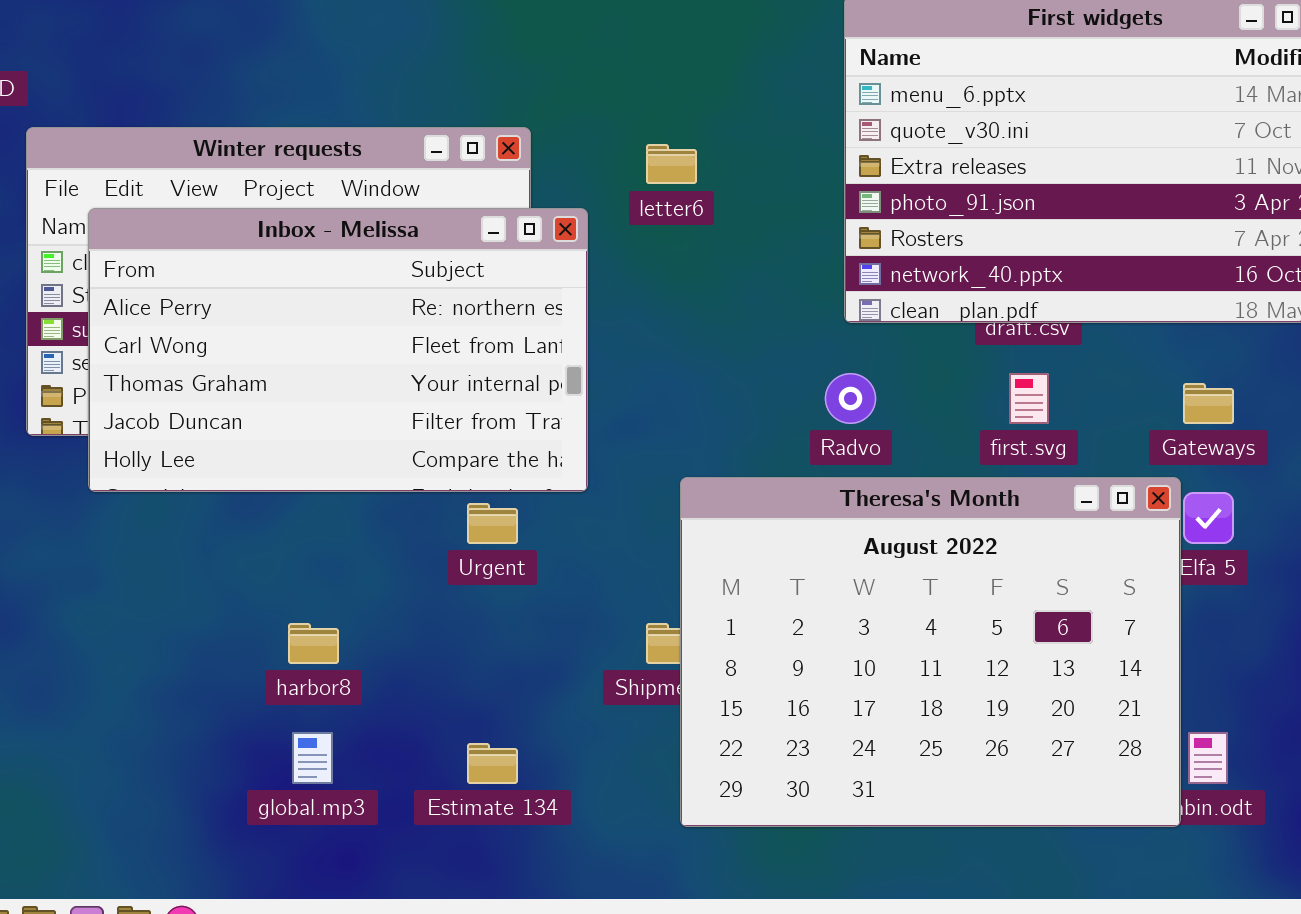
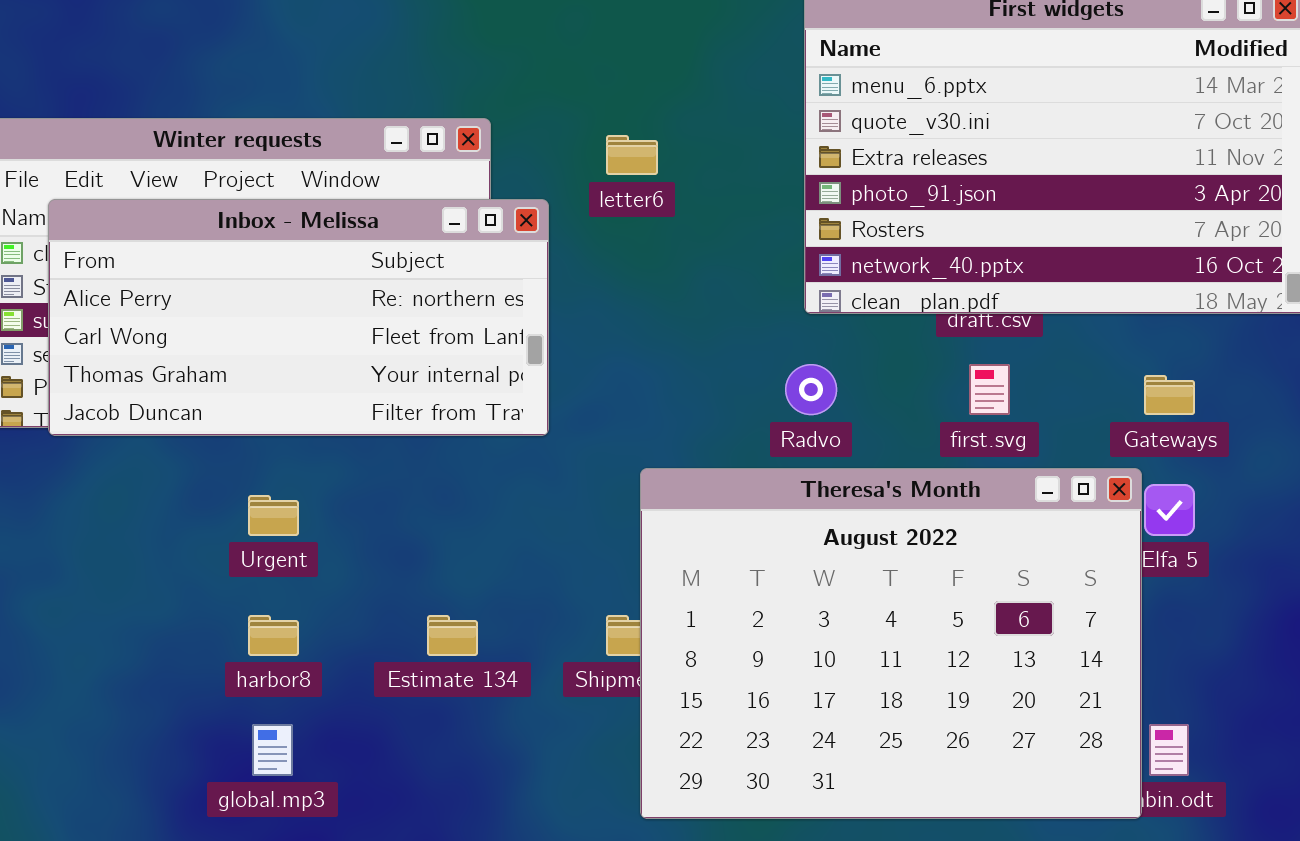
Inbox - Melissa: [88,208,588,492] -> [48,199,549,436], resized
Urgent: [467,503,518,544] -> [248,495,299,536], moved
Estimate 134: [467,743,518,784] -> [427,615,478,656], moved

